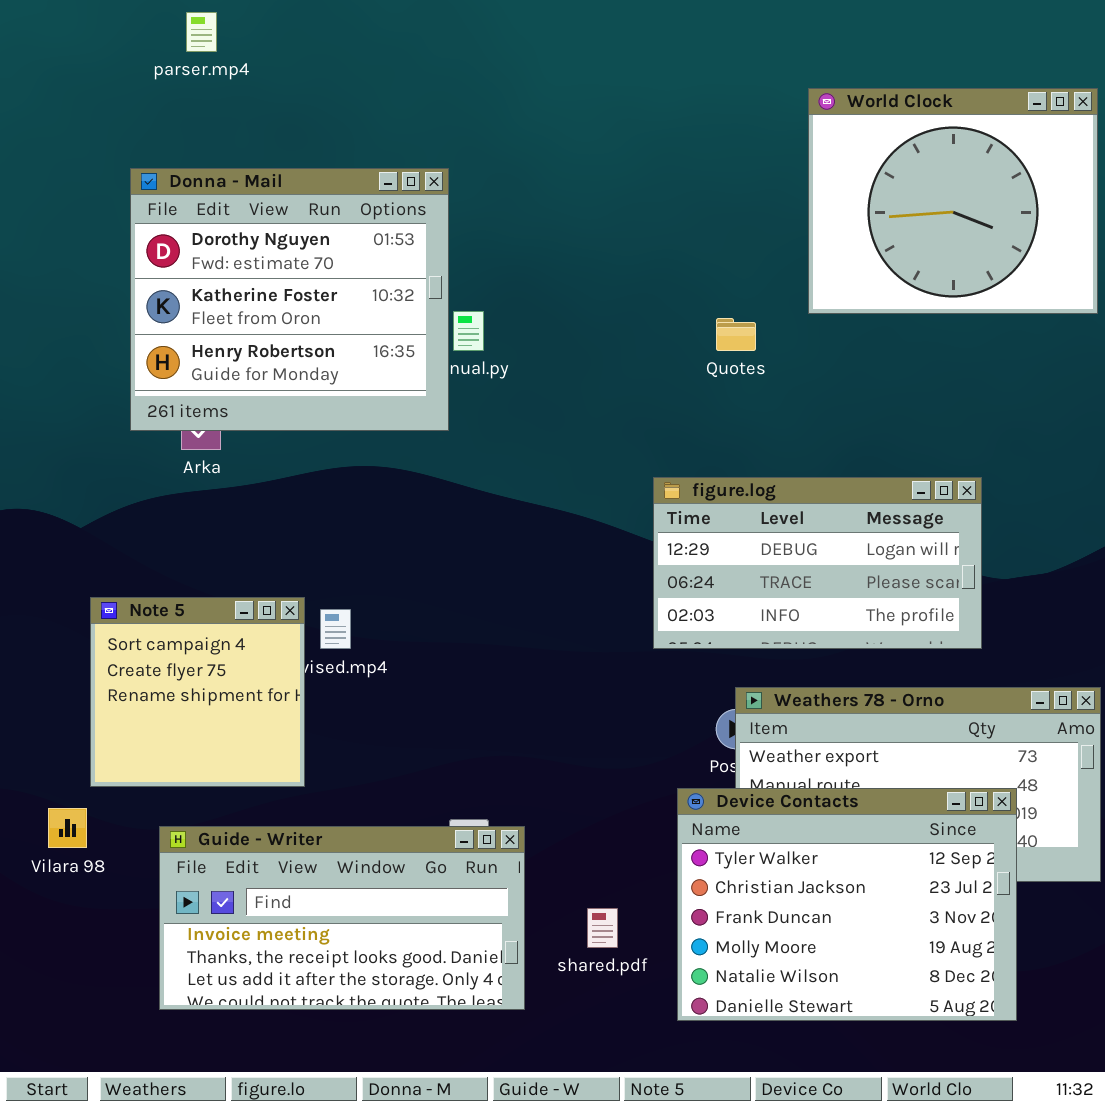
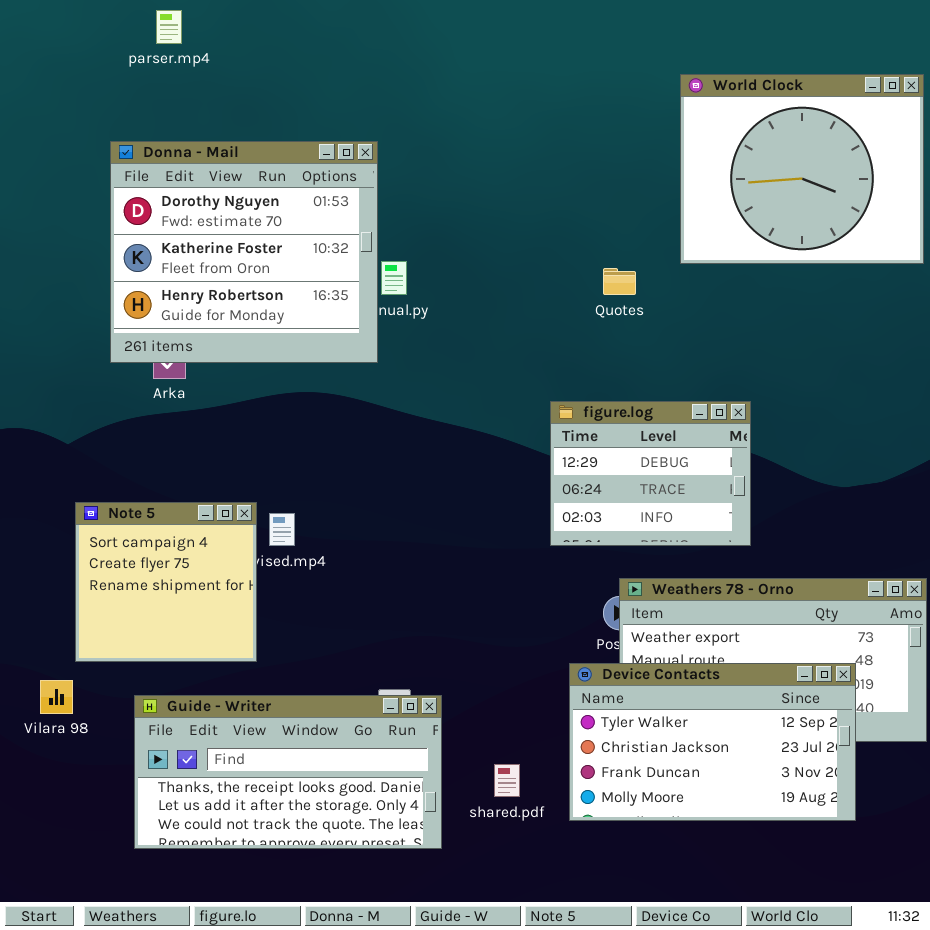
figure.log: [653,477,982,649] -> [550,401,751,546], resized
Device Contacts: [677,788,1017,1021] -> [569,663,856,821], resized
Guide - Writer: [159,826,525,1010] -> [134,695,442,849], scrolled down 1 row

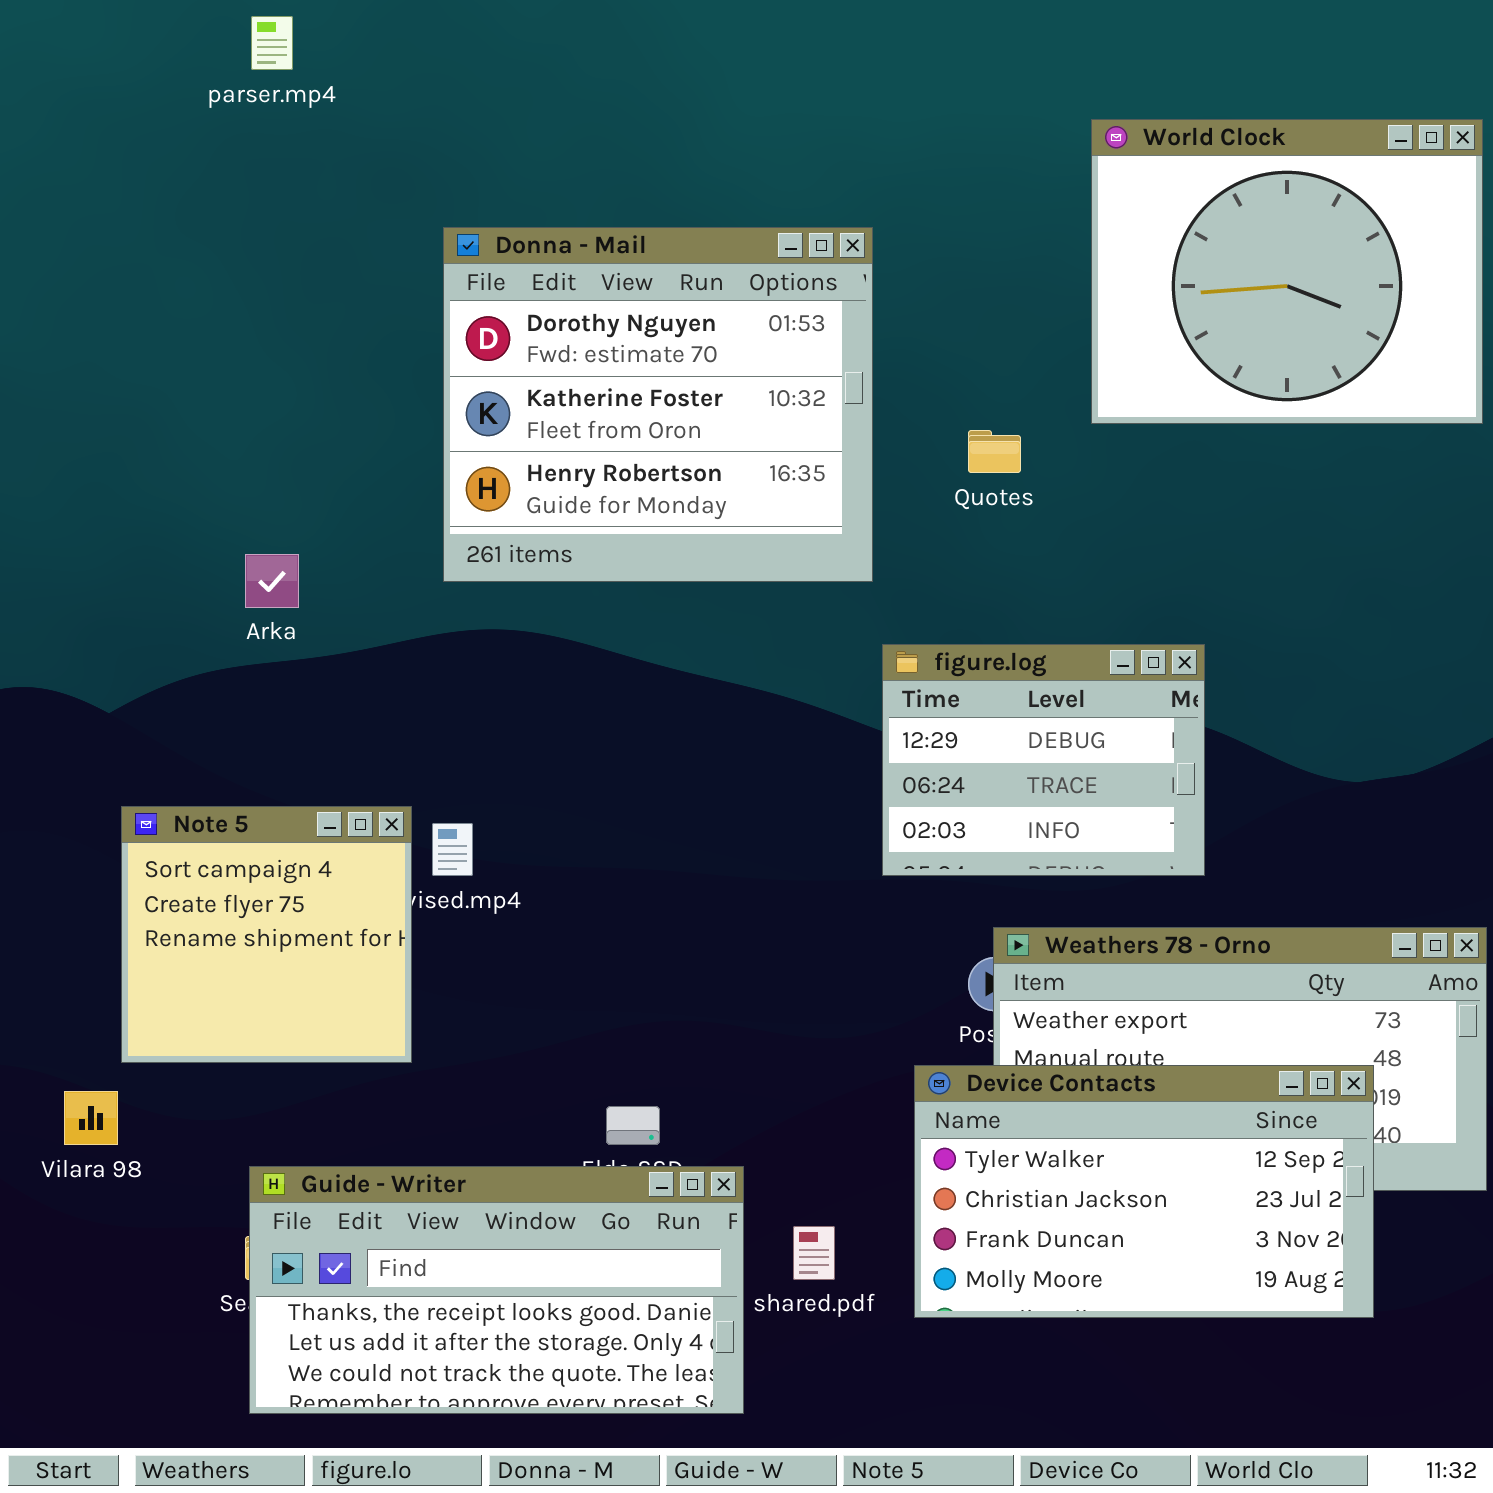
Donna - Mail: [110,141,378,363] -> [443,227,873,582], moved
Guide - Writer: [134,695,442,849] -> [249,1166,744,1414], moved

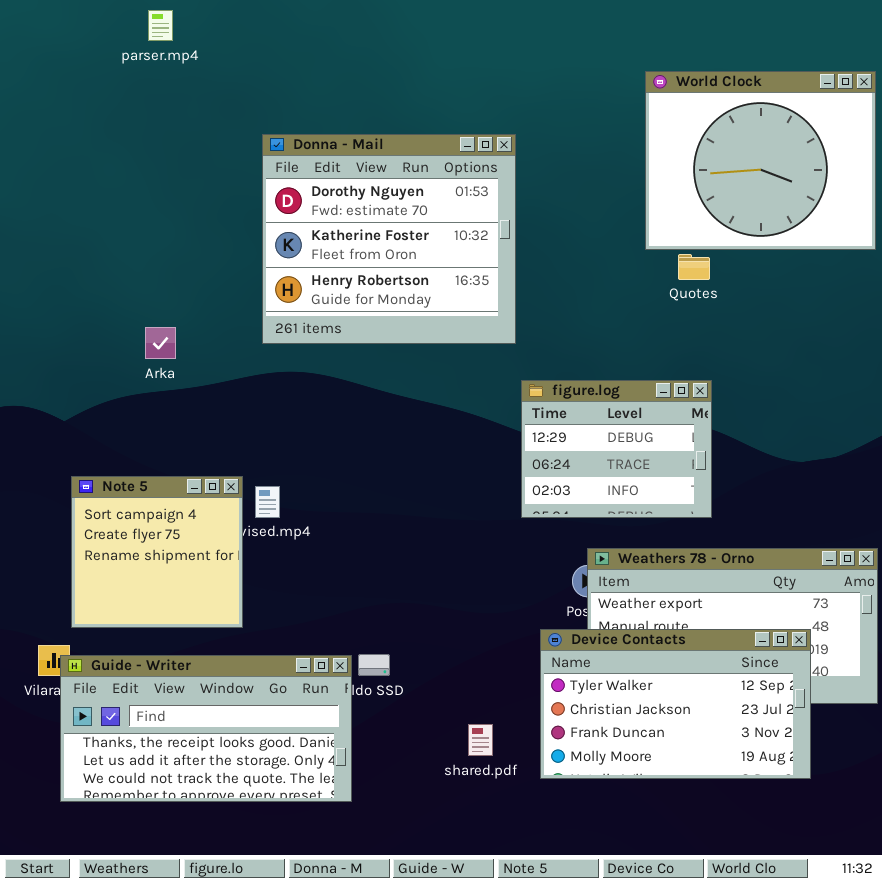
Quotes: [968,430,1021,473] -> [678,254,710,280], moved
Guide - Writer: [249,1166,744,1414] -> [60,655,352,802], moved

